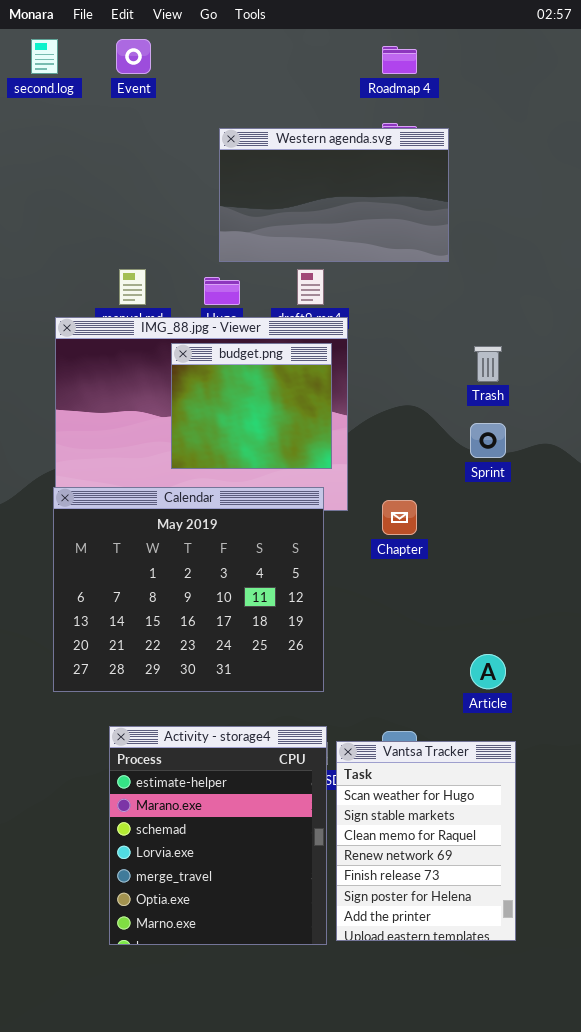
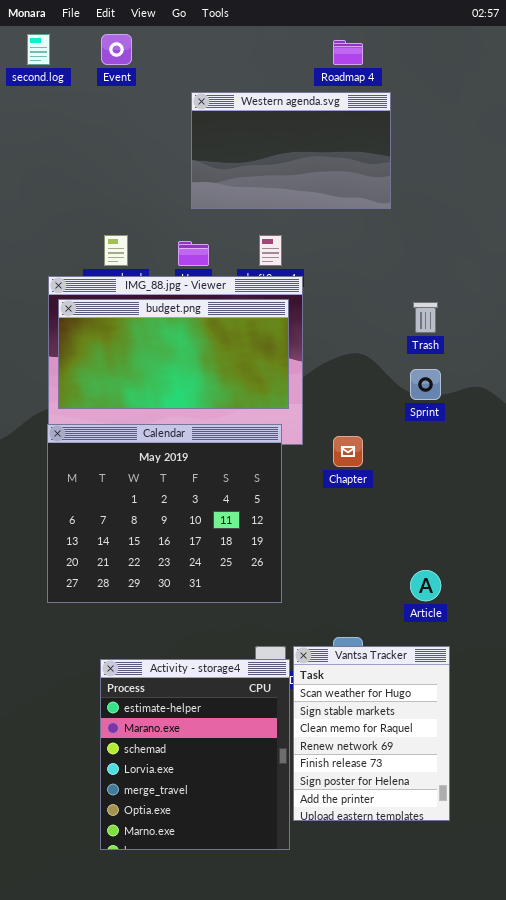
Western agenda.svg: [219,128,449,262] -> [191,92,391,209], moved
budget.png: [171,343,332,469] -> [58,299,289,409], resized
Activity - storage4: [109,726,327,945] -> [100,659,290,850], moved

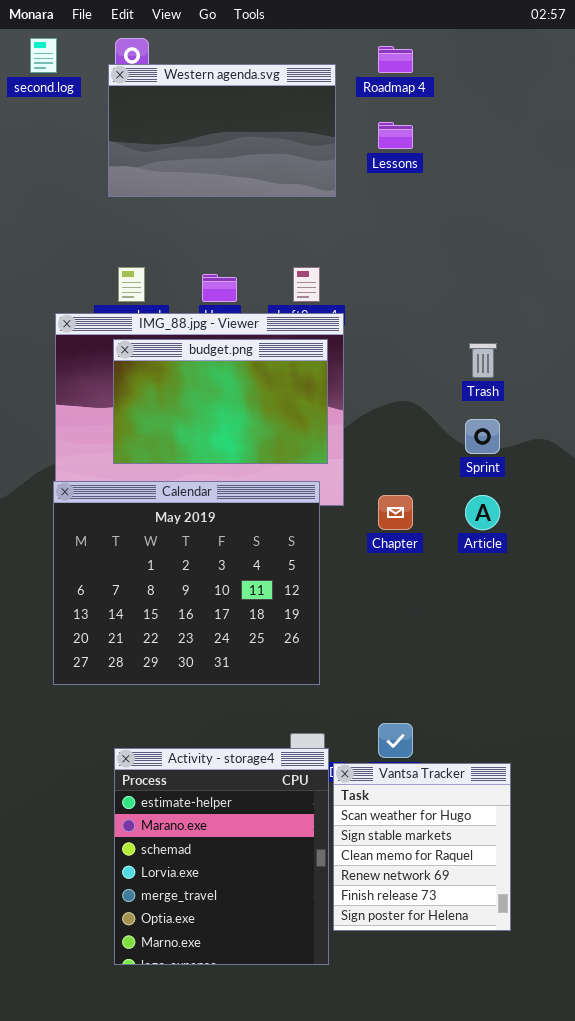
Western agenda.svg: [191,92,391,209] -> [108,64,336,197], moved
budget.png: [58,299,289,409] -> [113,339,328,464], resized
Article: [410,570,441,601] -> [465,495,500,530], moved
Vantsa Tracker: [293,646,450,821] -> [333,763,511,931], resized

